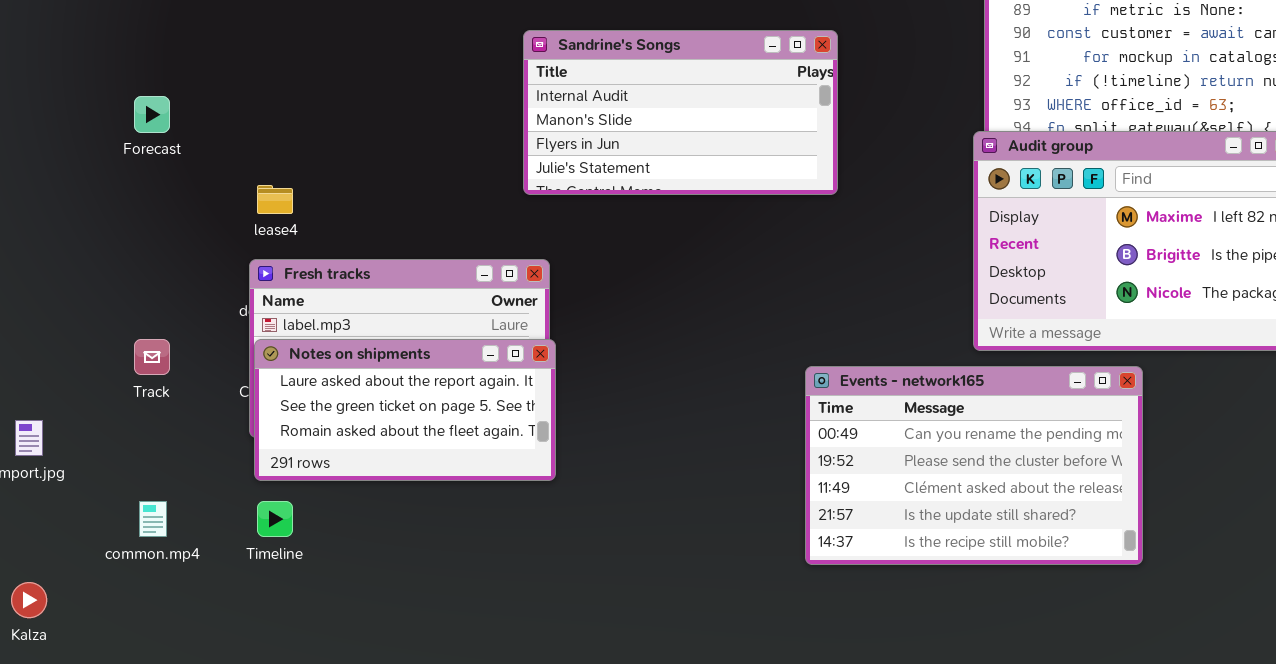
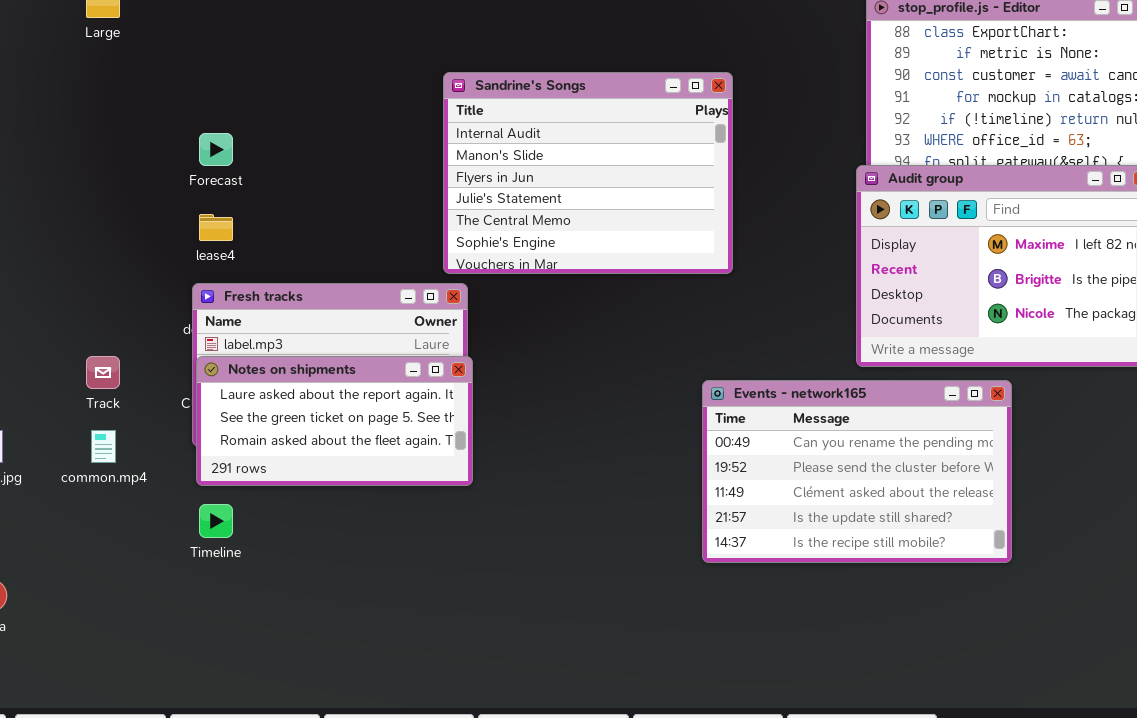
Sandrine's Songs: [523,30,838,195] -> [443,72,733,274], resized
Forecast: [134,96,170,133] -> [199,133,233,166], moved
common.mp4: [139,501,167,537] -> [91,430,116,463], moved

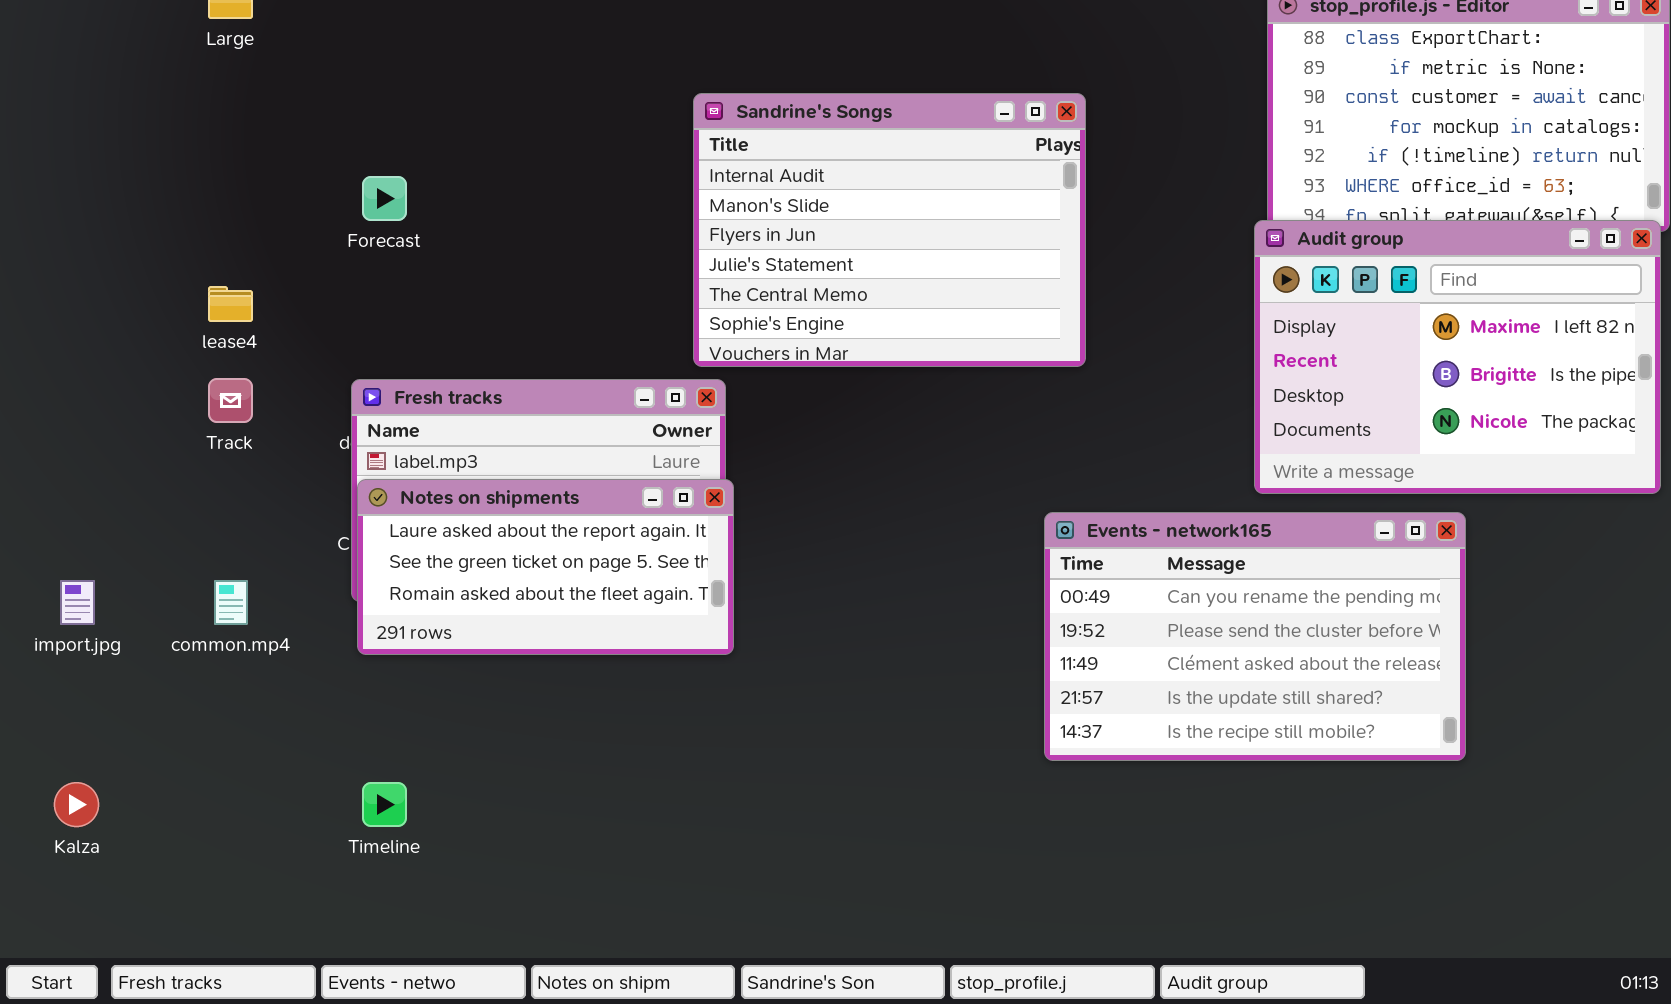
lease4: [199,214,233,241] -> [208,286,253,322], moved
Track: [86,356,120,389] -> [208,378,253,423], moved
Timeline: [199,504,233,538] -> [362,782,407,827], moved

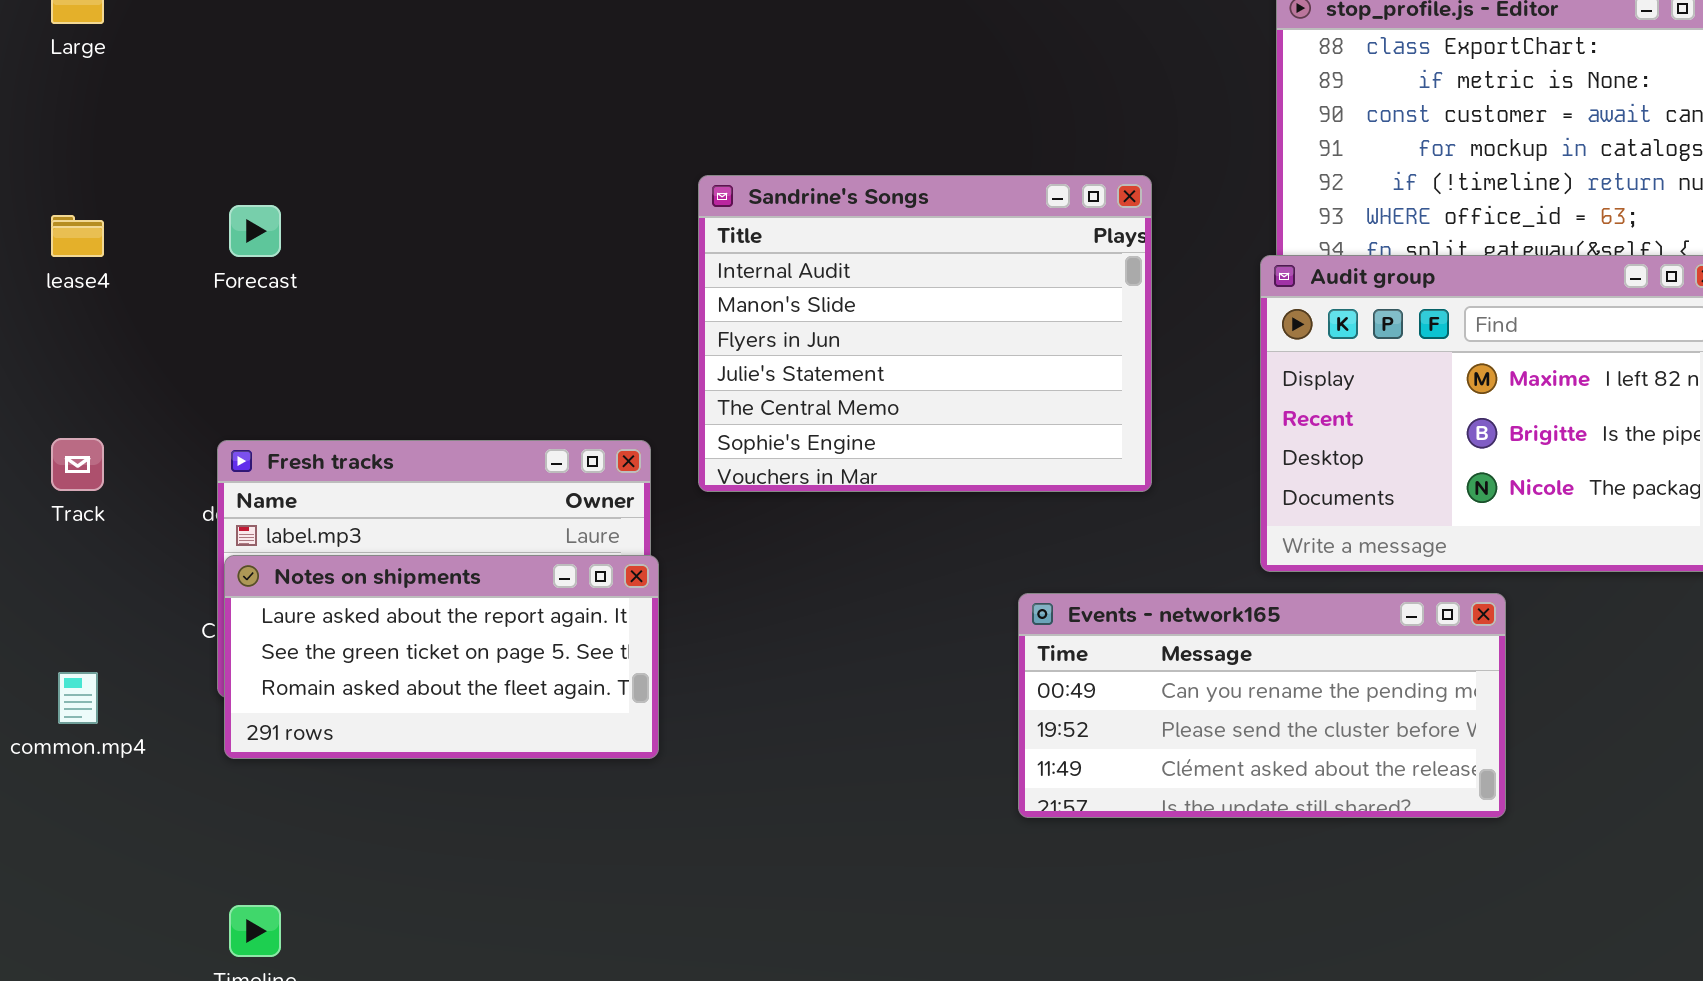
Sandrine's Songs: [693,93,1086,367] -> [698,175,1152,492], moved
lease4: [208,286,253,322] -> [51,215,104,257], moved
Events - network165: [1044,512,1466,761] -> [1018,593,1506,818], resized

